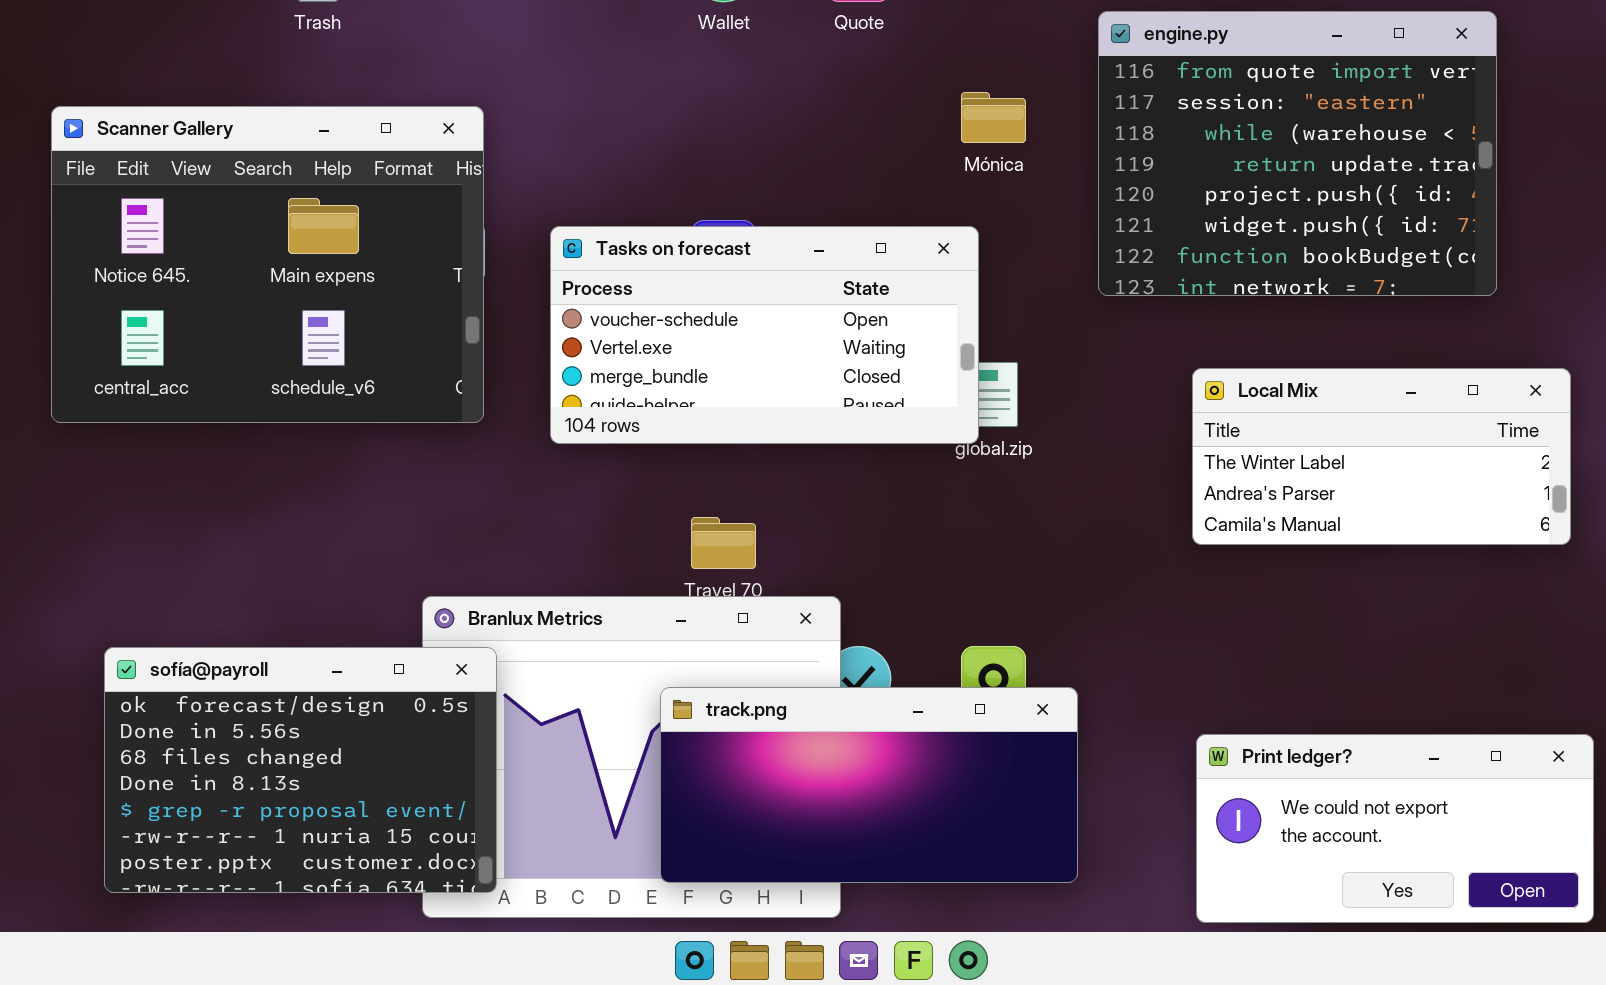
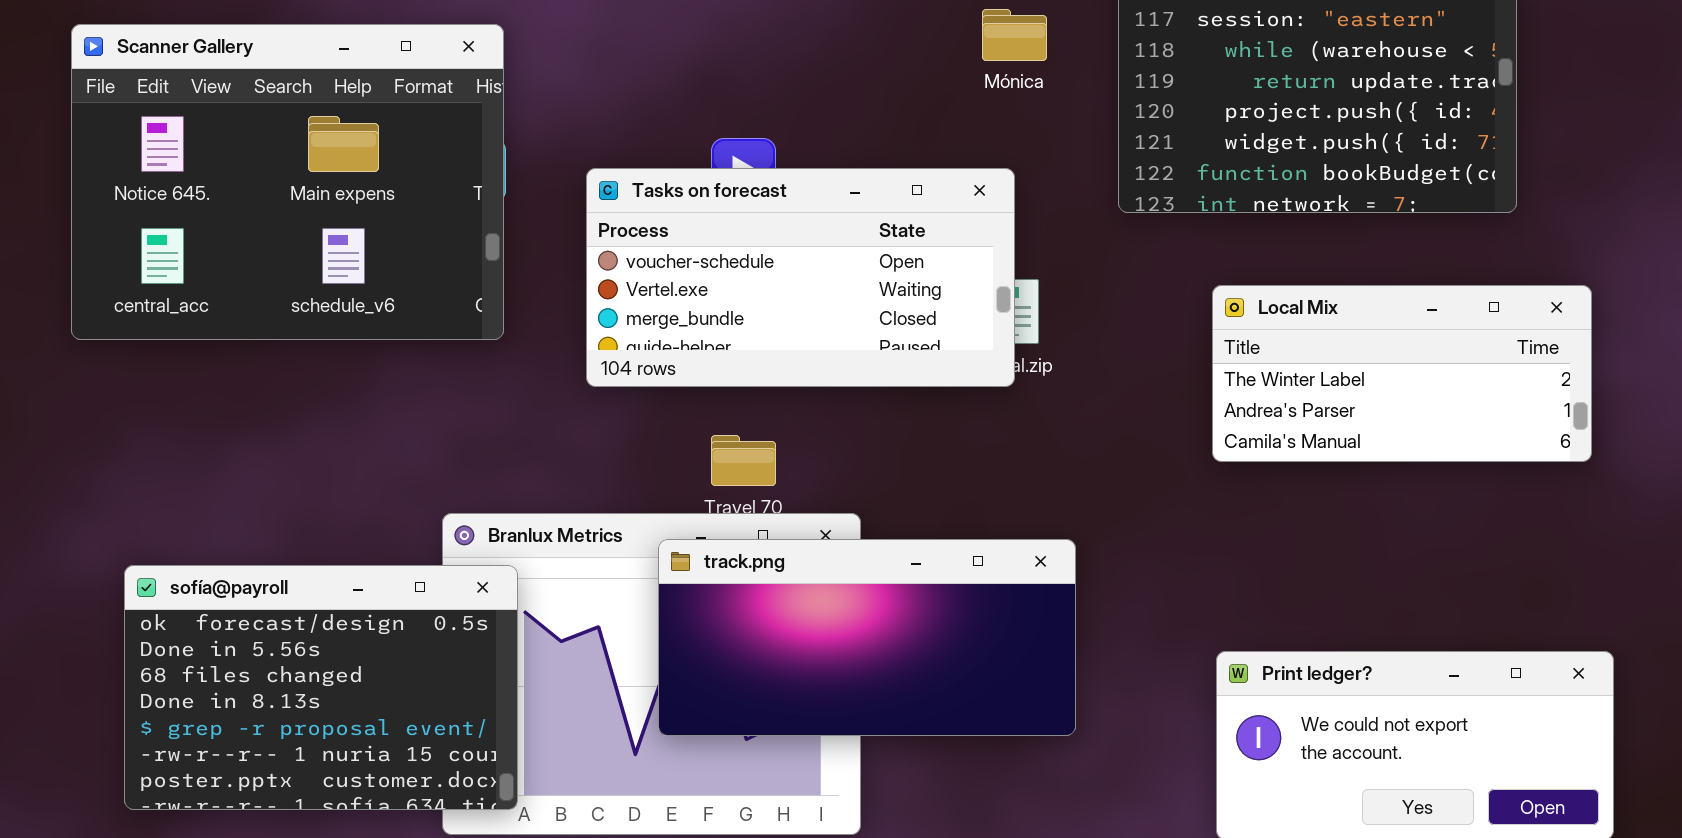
Tasks on forecast: [550,226,979,444] -> [586,168,1015,387], moved
track.png: [660,687,1078,883] -> [658,539,1076,736], moved

